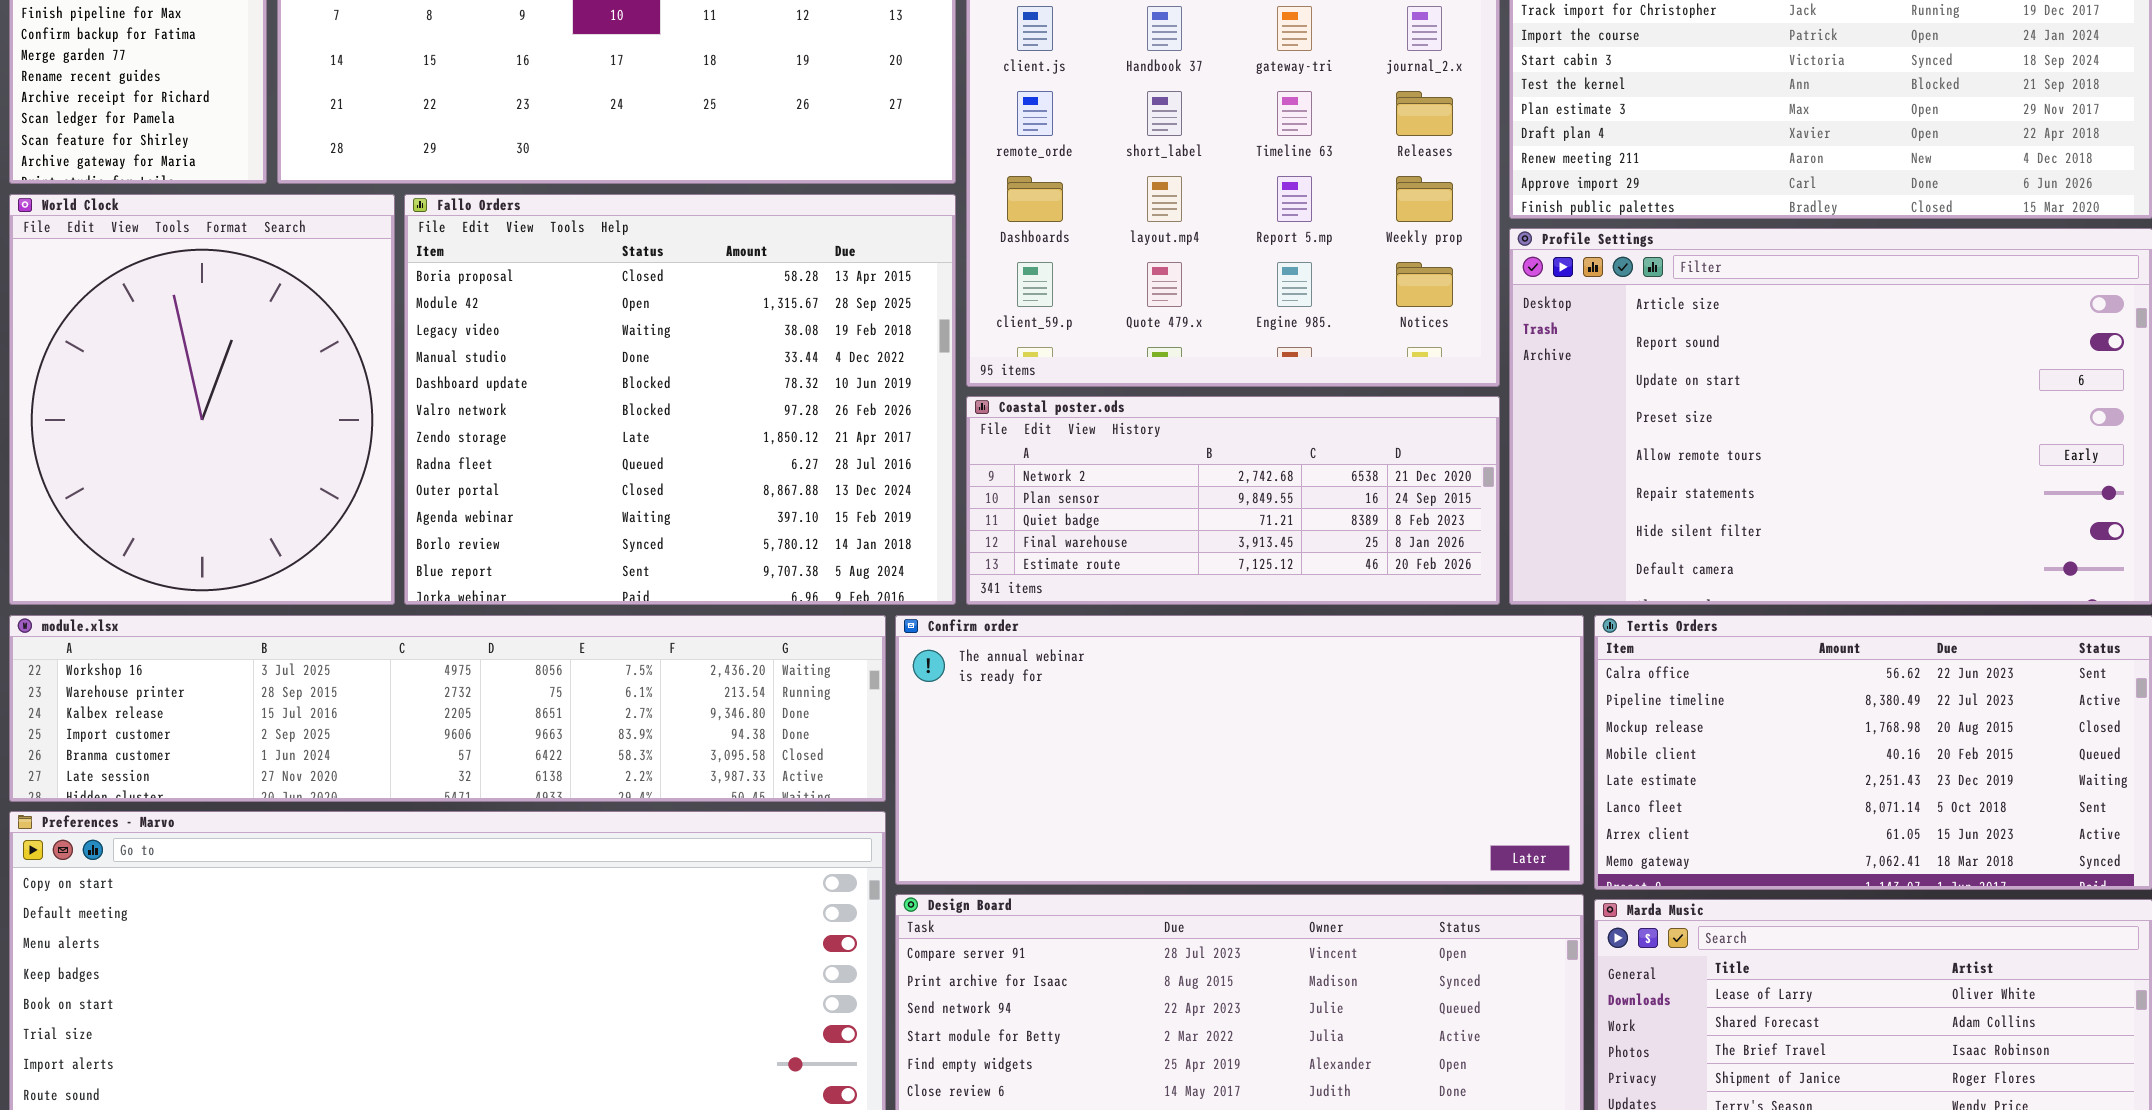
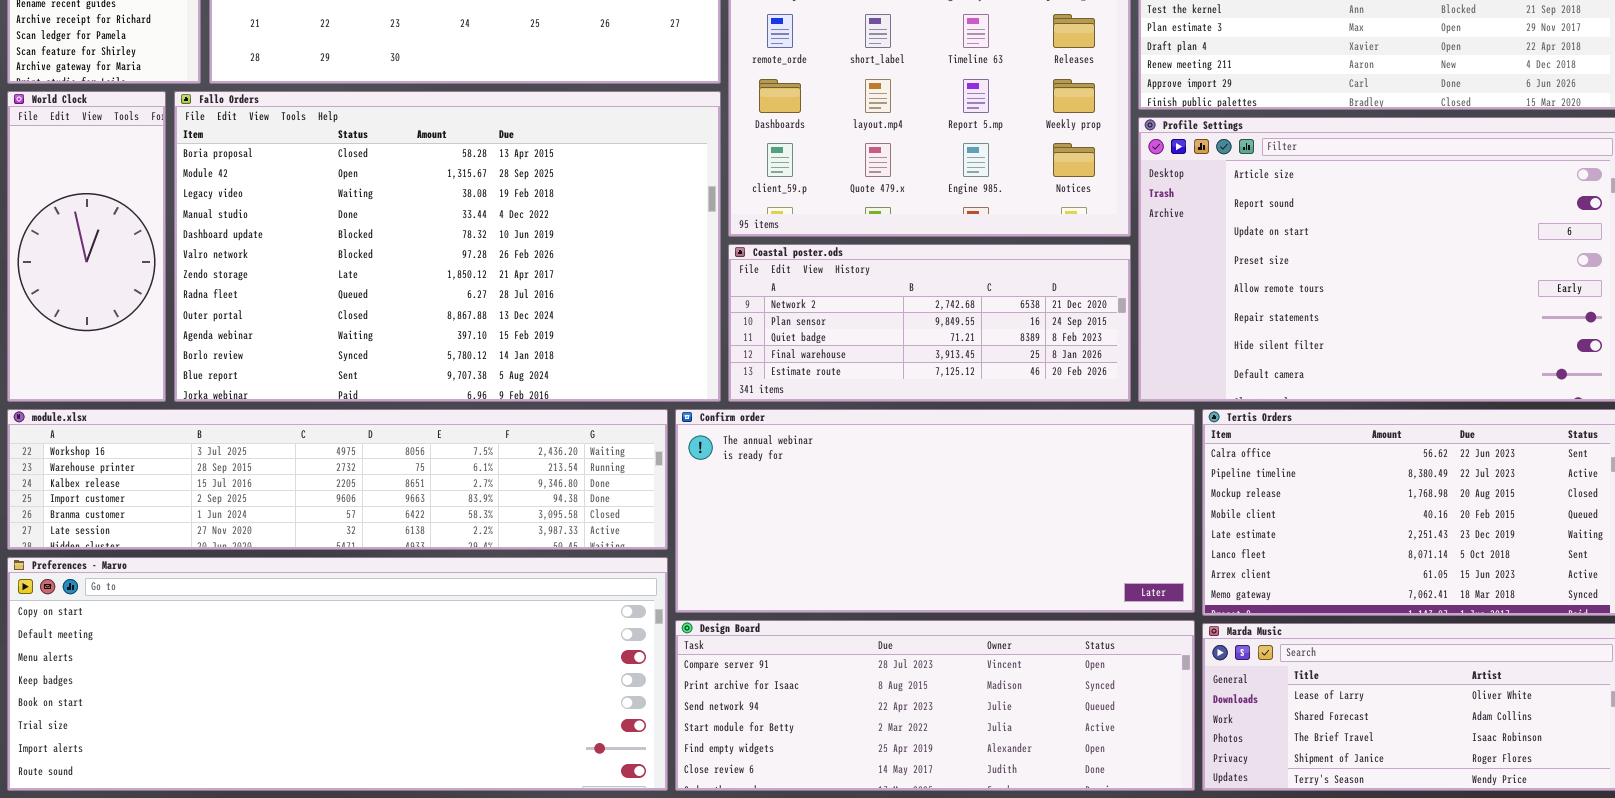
World Clock: [9,194,395,605] -> [7,91,166,402], resized
Fallo Orders: [404,194,956,605] -> [174,91,721,402], resized

